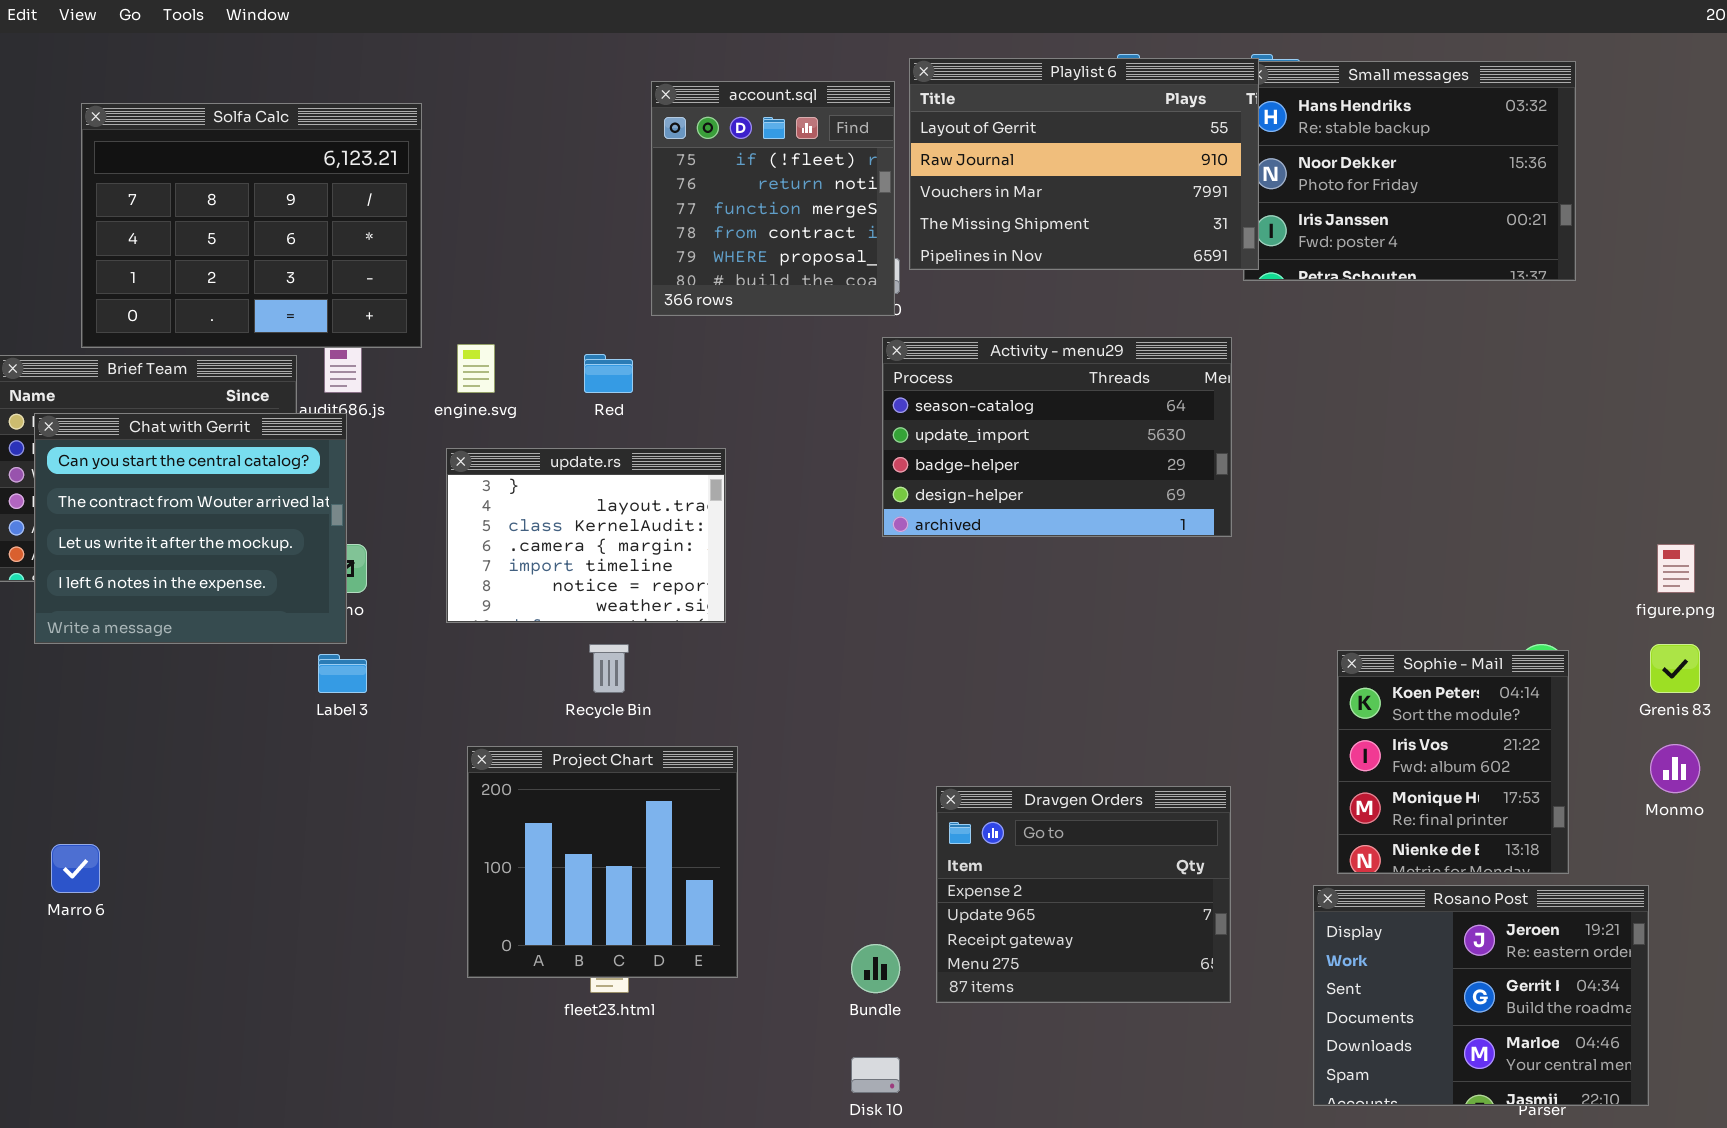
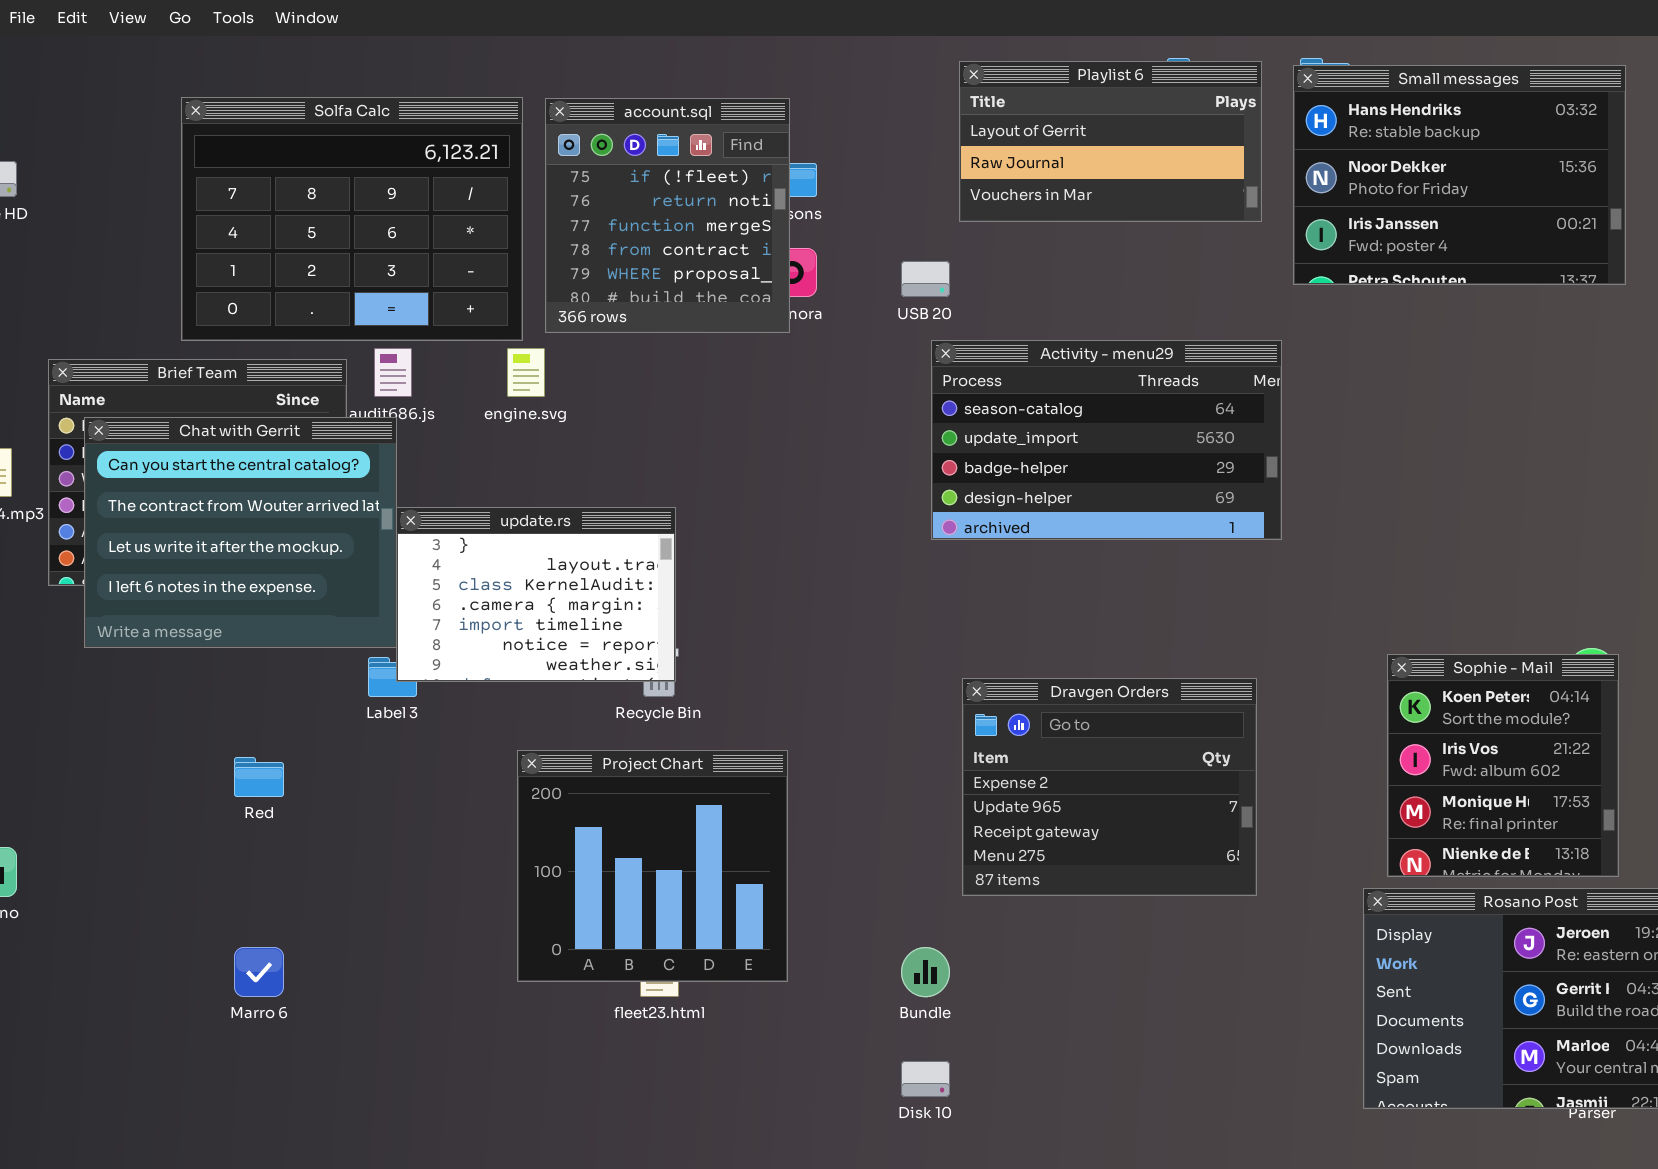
Playlist 6: [909,58,1259,270] -> [959,61,1262,222], resized
account.sql: [651,81,895,316] -> [545,98,790,333], moved
Solfa Calc: [81,103,422,348] -> [181,97,523,341], moved
Red: [584,354,633,393] -> [234,757,284,797], moved
update.rs: [446,448,726,623] -> [396,507,676,682], moved
Dravgen Orders: [936,786,1231,1003] -> [962,678,1257,896], moved
Marro 6: [51,844,100,893] -> [234,947,284,997], moved

